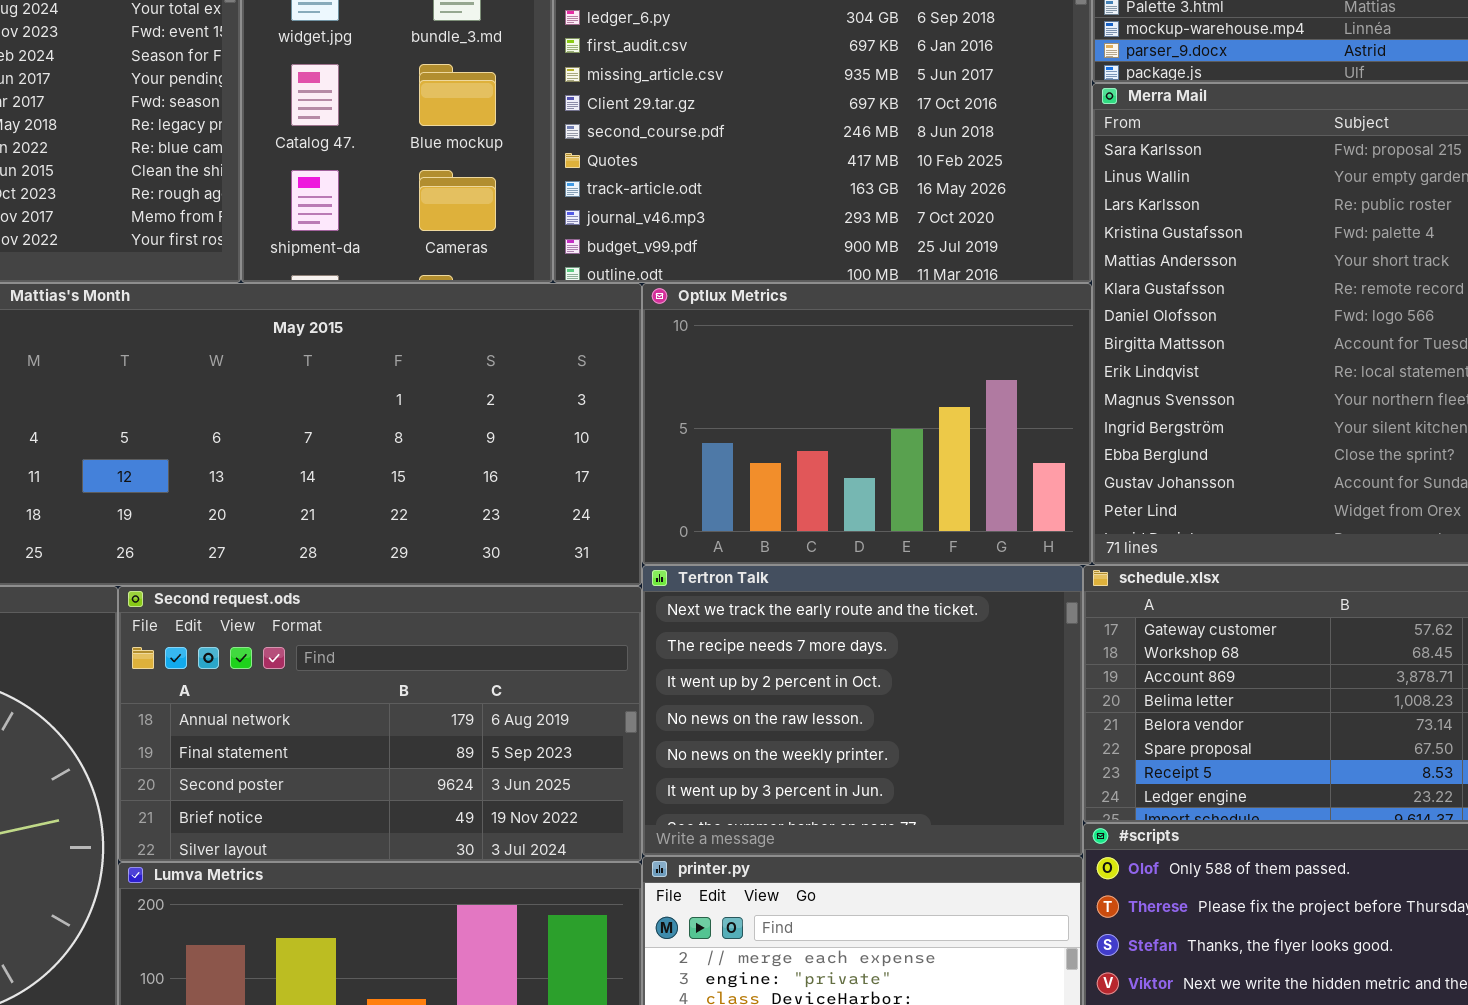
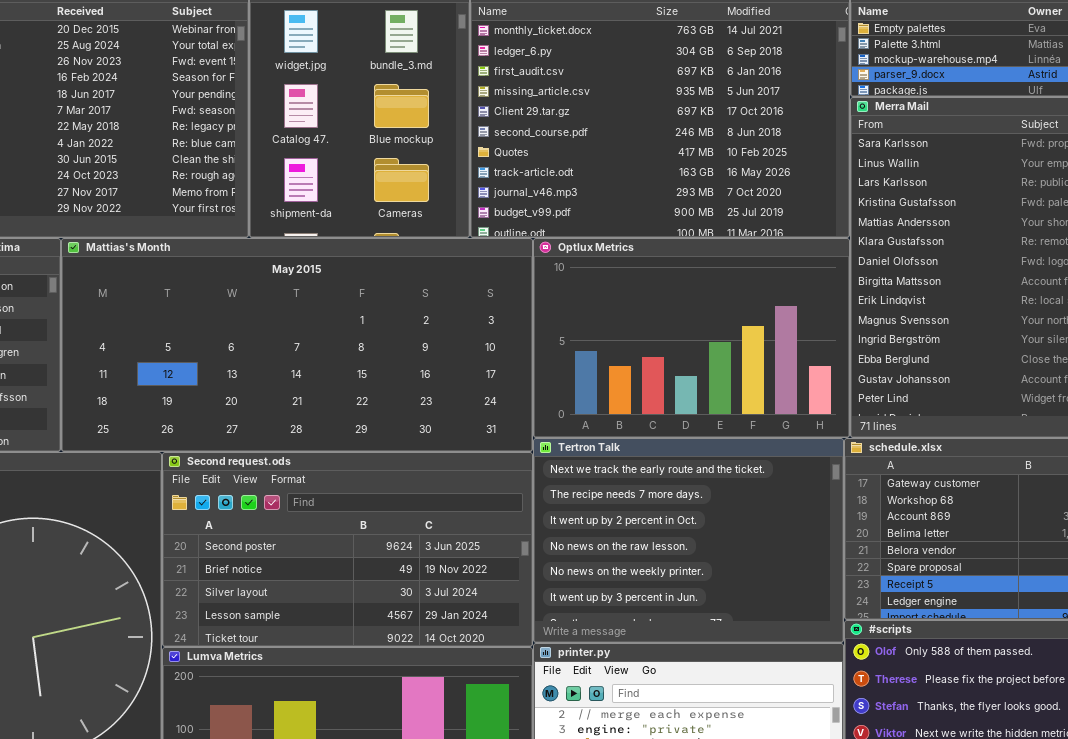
Second request.ods: [118,586,642,862] -> [162,452,533,647], scrolled down 2 rows

